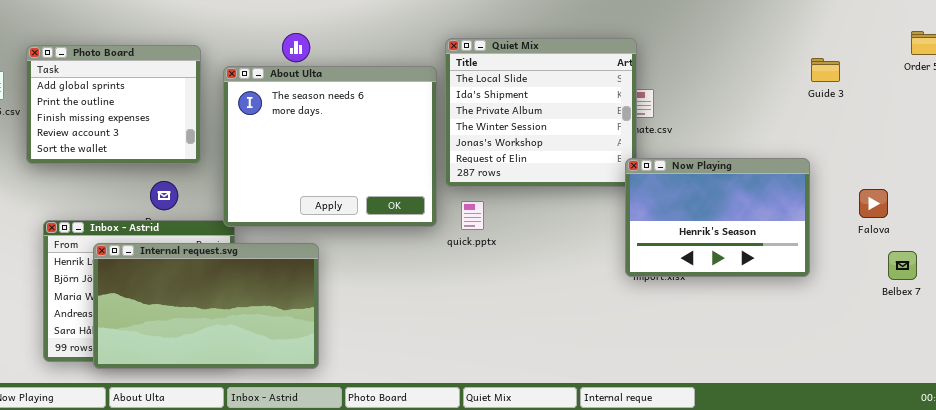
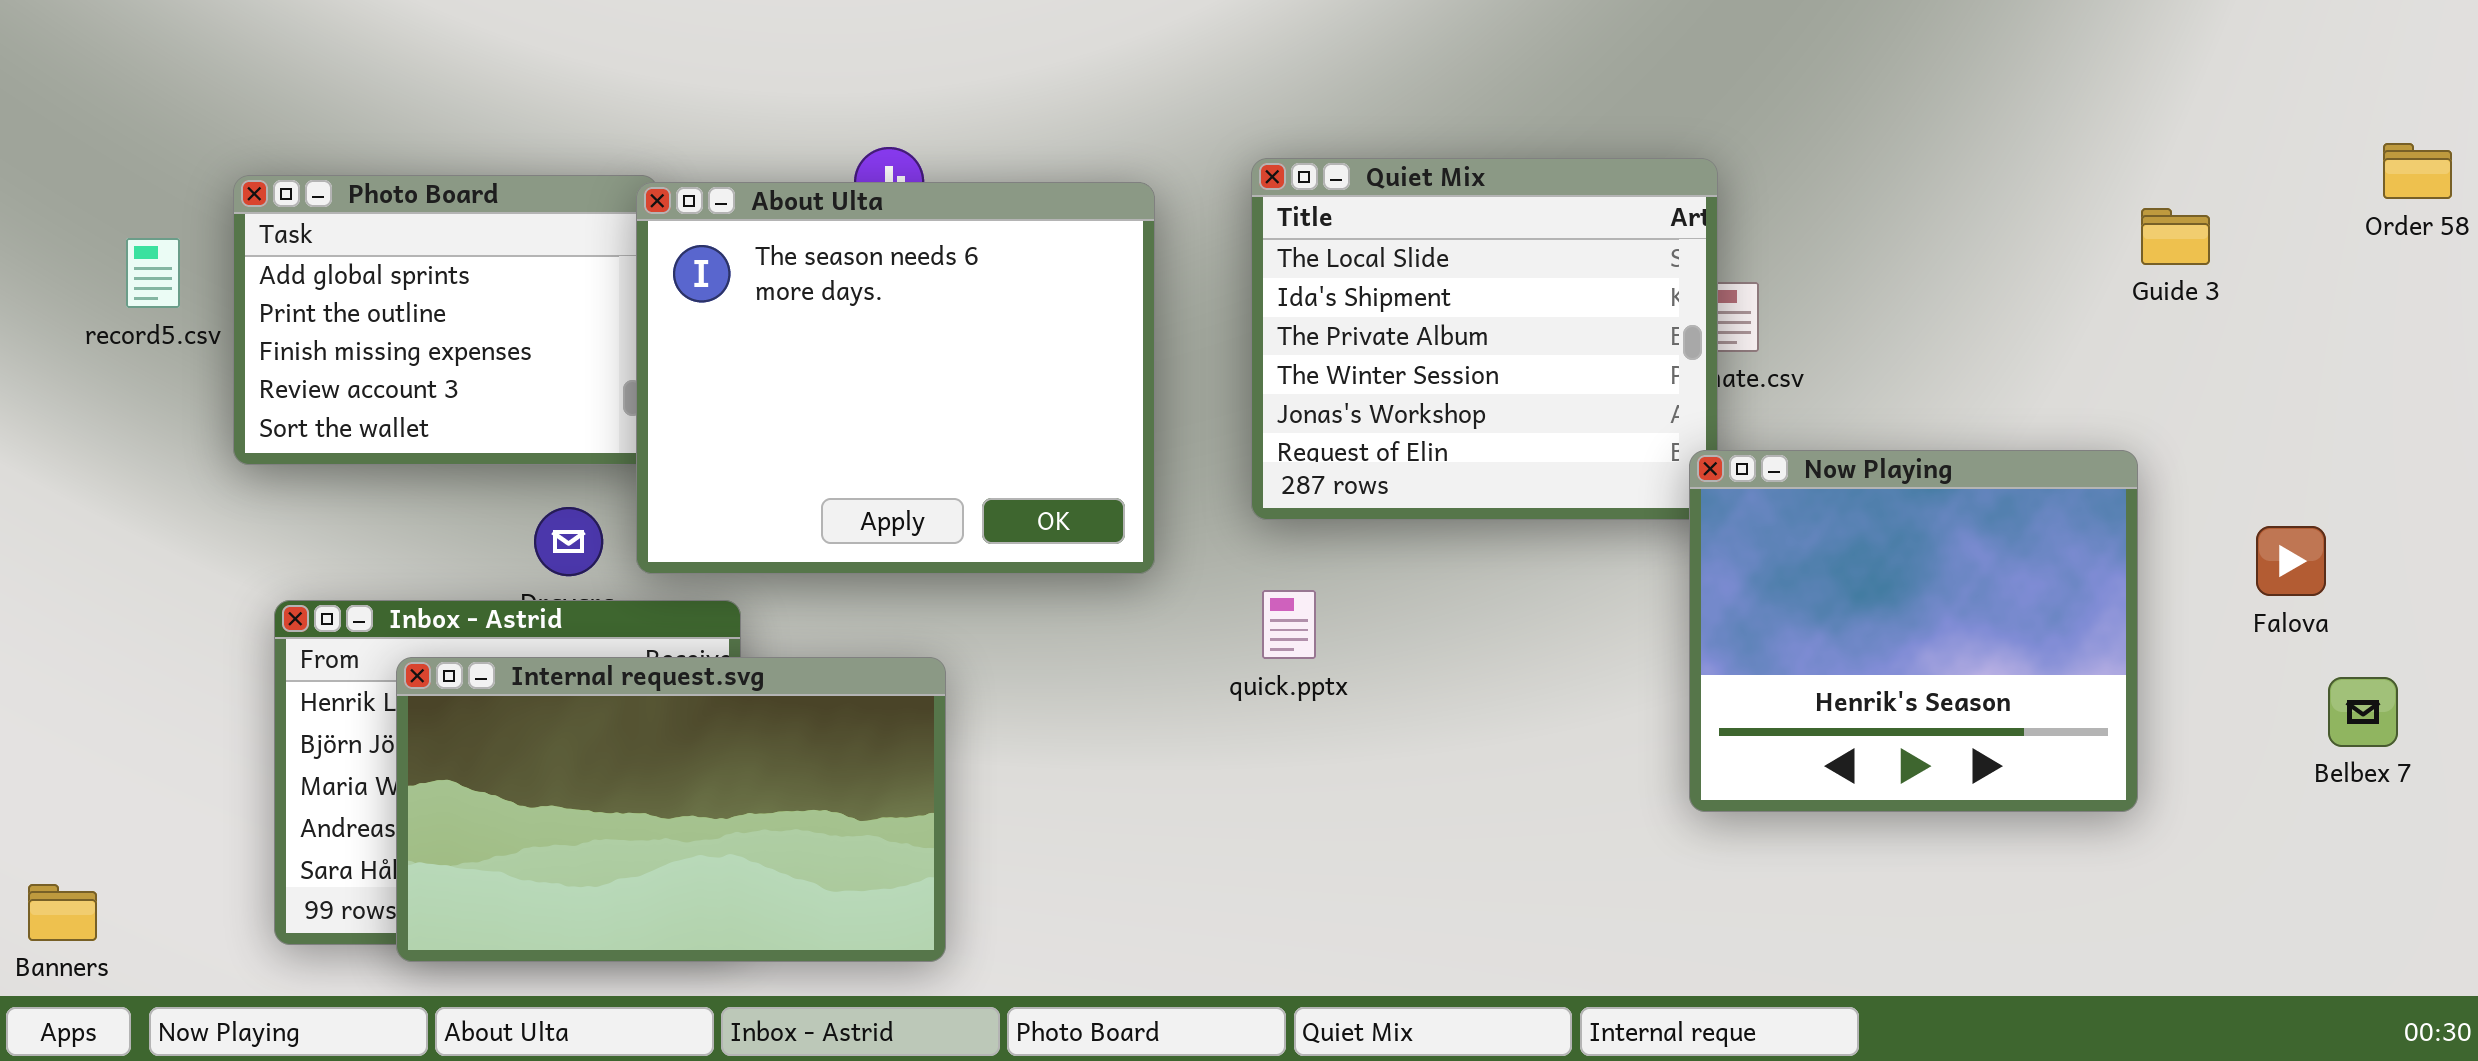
About Ulta: [223,66,437,227] -> [636,182,1155,574], moved
Now Playing: [625,158,810,277] -> [1689,450,2138,812], resized
quick.pptx: [461,201,484,230] -> [1262,590,1316,659], moved

